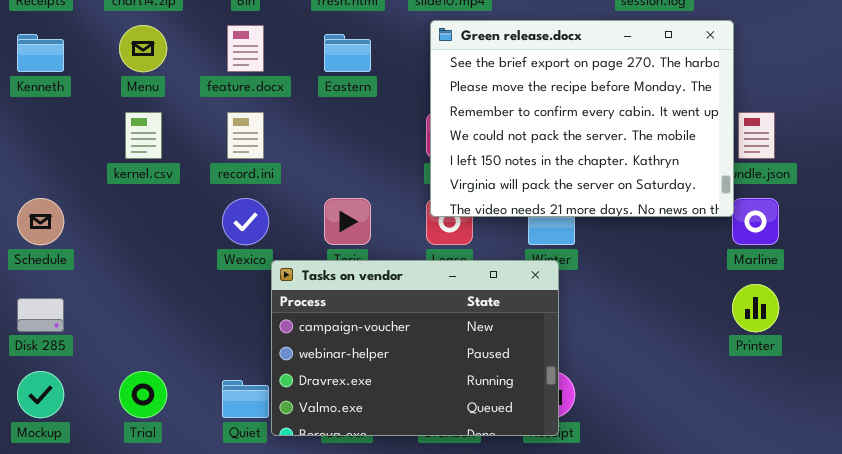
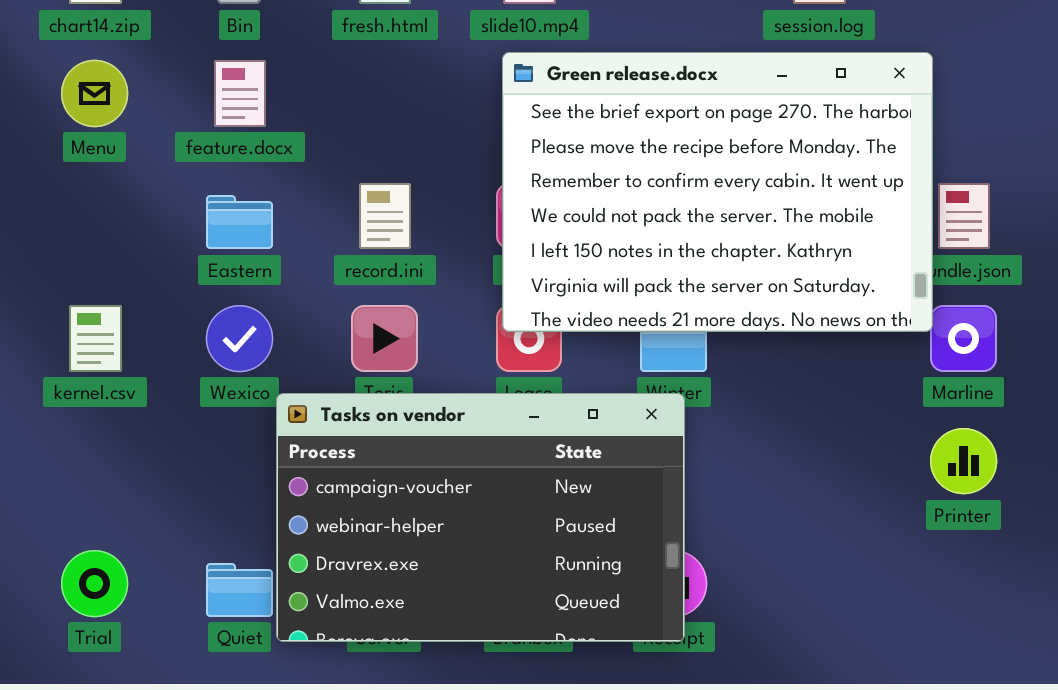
Eastern: [324,34,371,72] -> [206,195,273,249], moved
kernel.csv: [125,112,162,159] -> [69,305,122,372], moved
record.ini: [227,112,264,159] -> [359,183,411,249], moved

